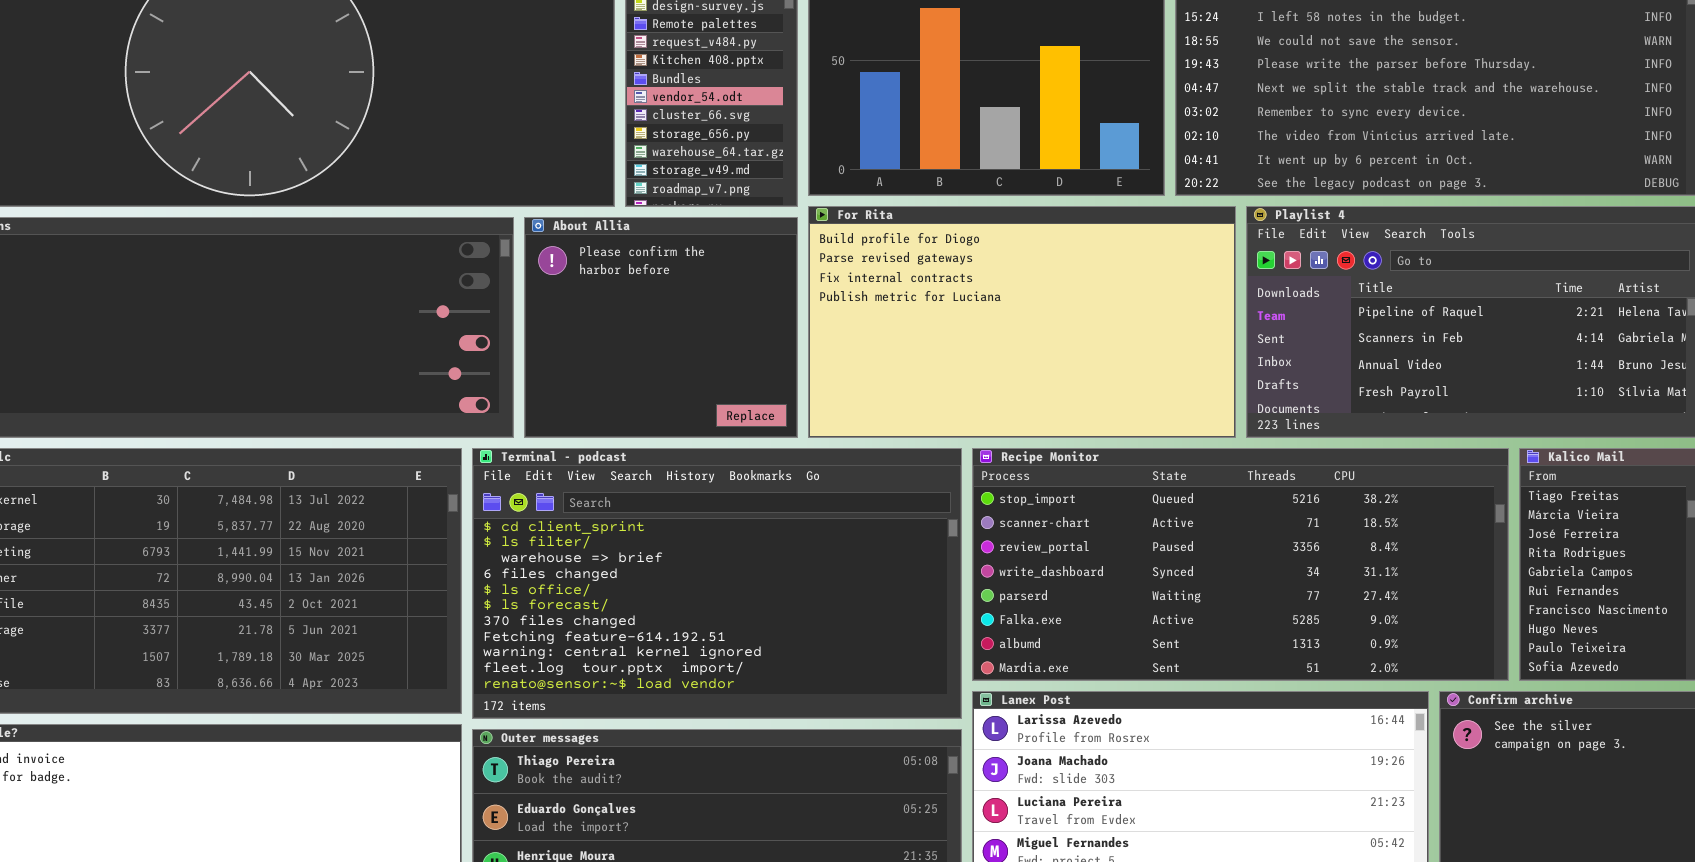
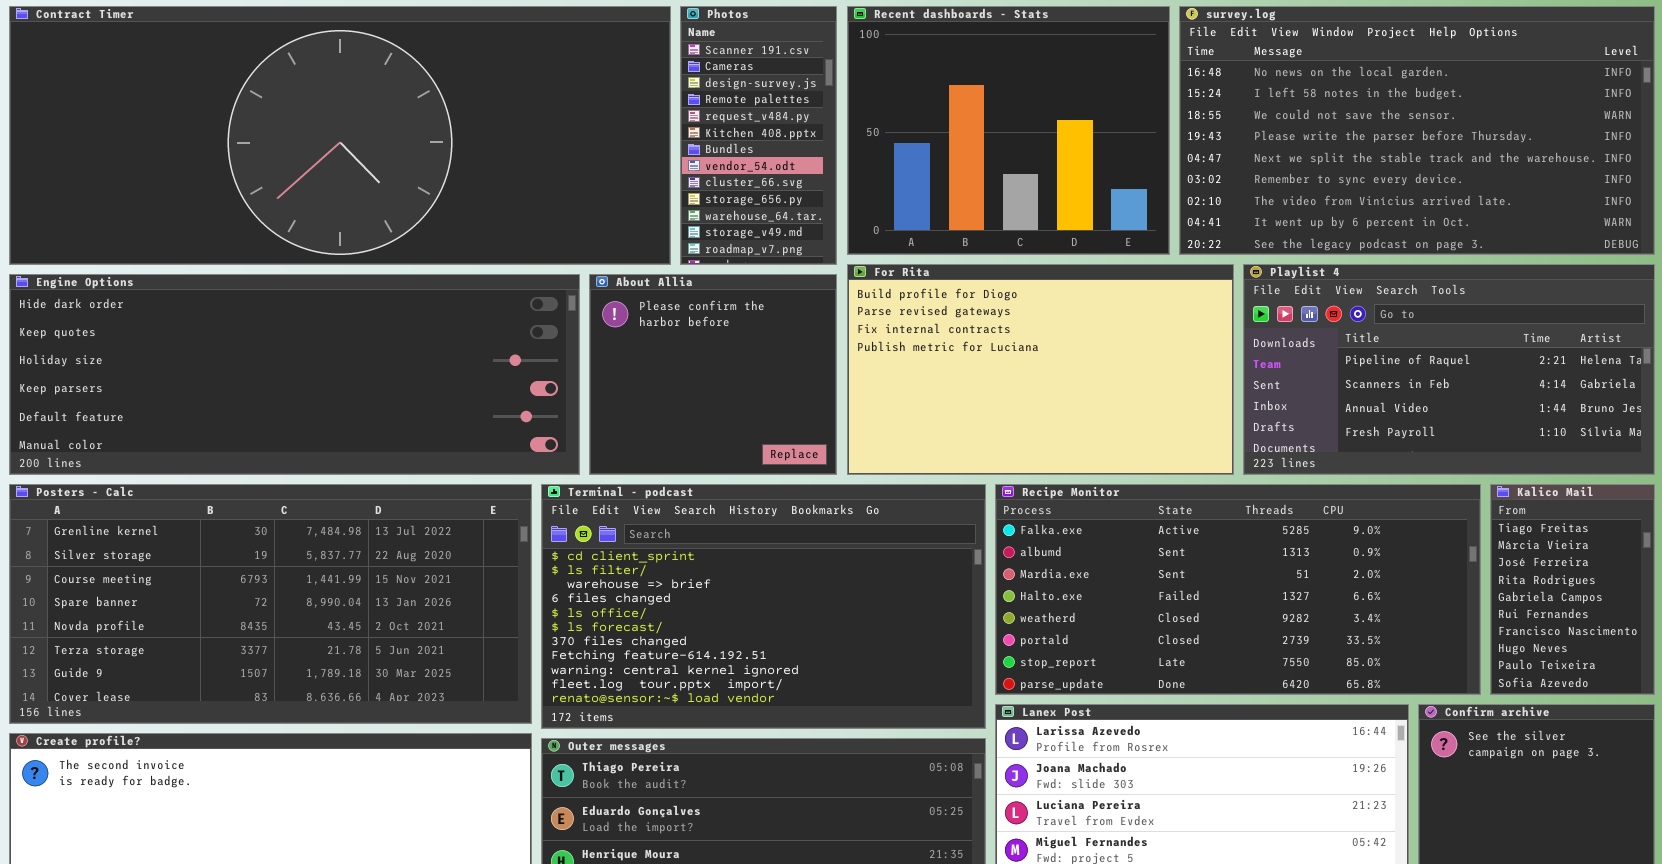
Recipe Monitor: [972,448,1509,681] -> [995,484,1481,695], scrolled down 5 rows

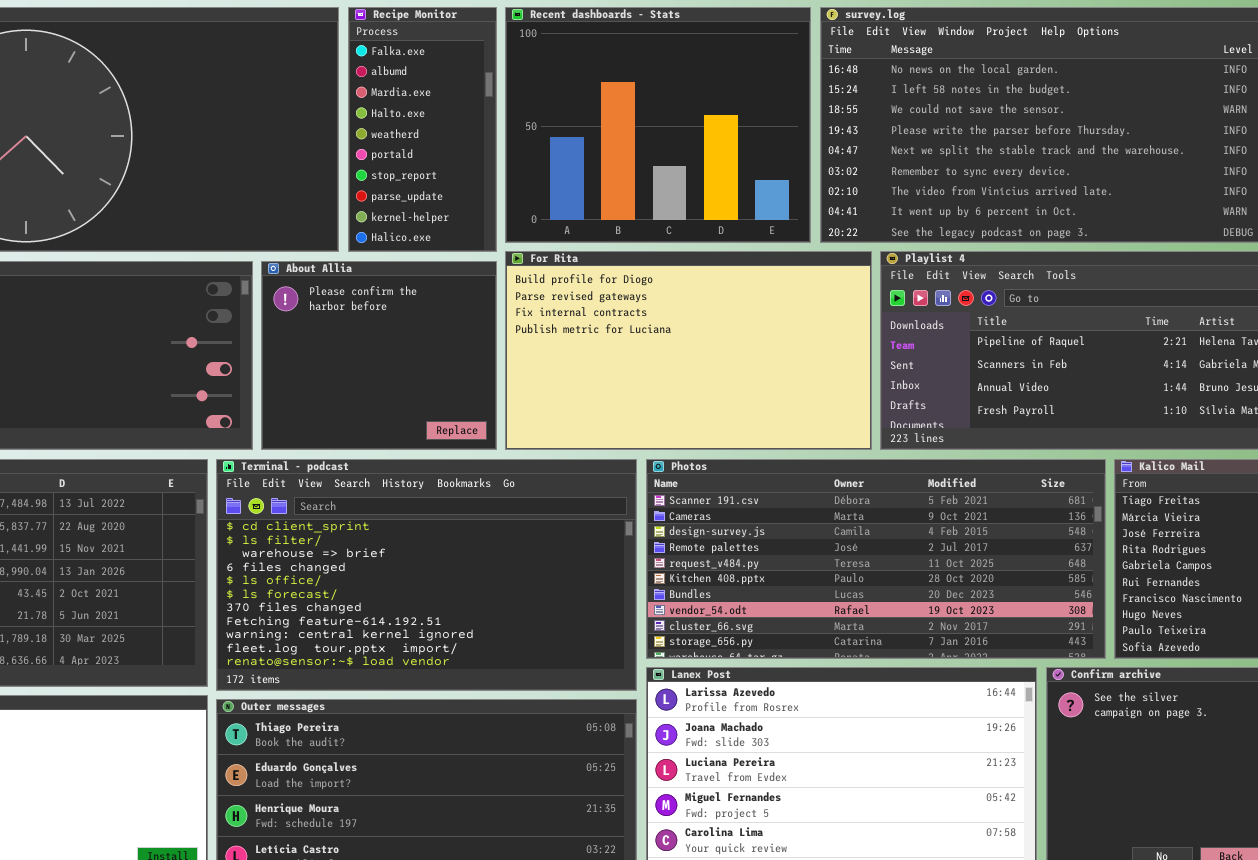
Photos: [680,6,837,265] -> [646,459,1106,659], moved, resized
Recipe Monitor: [995,484,1481,695] -> [348,7,497,252], moved, resized

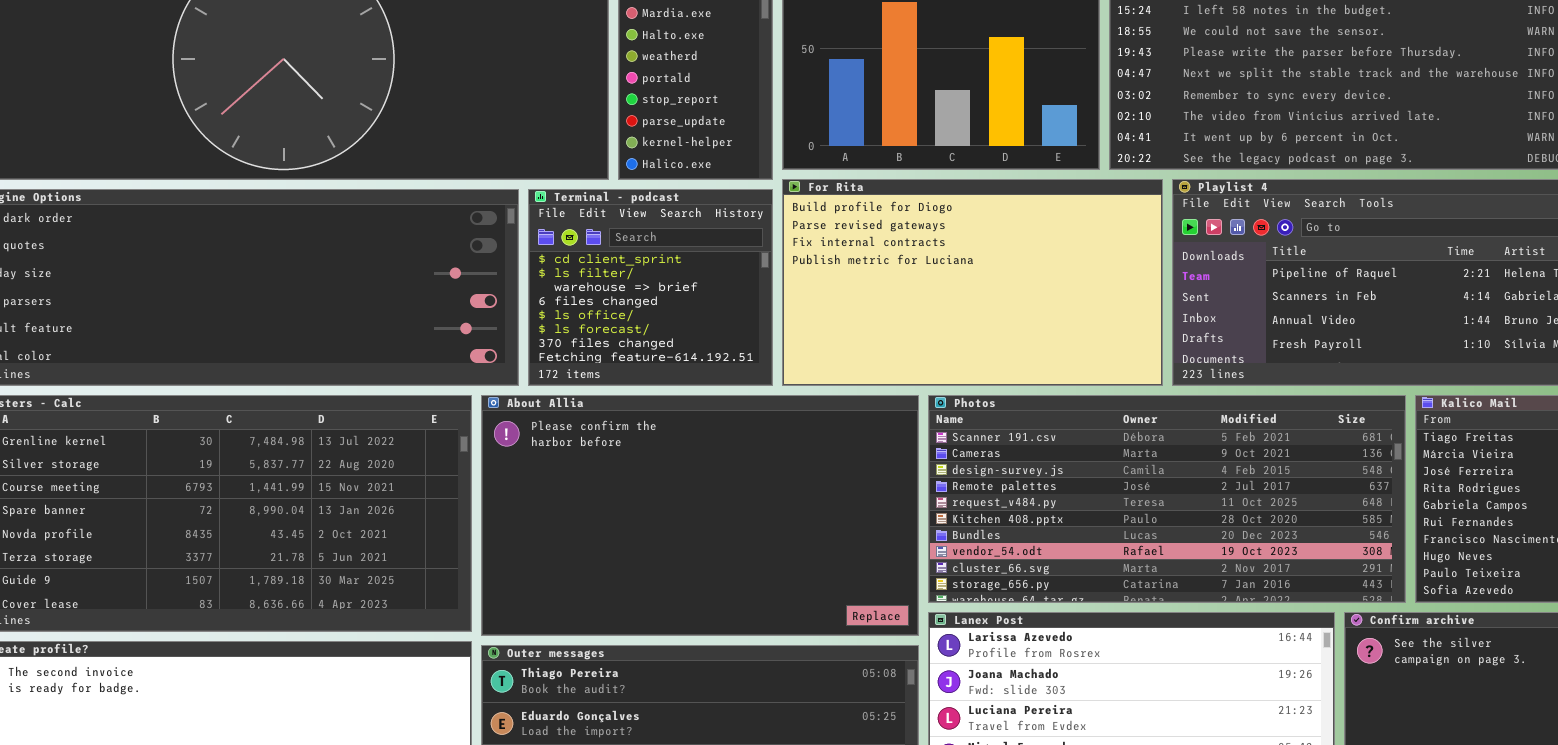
About Allia: [261,261,497,450] -> [481,395,919,636], moved, resized
Terminal - podcast: [216,459,637,691] -> [528,189,773,386], moved, resized

